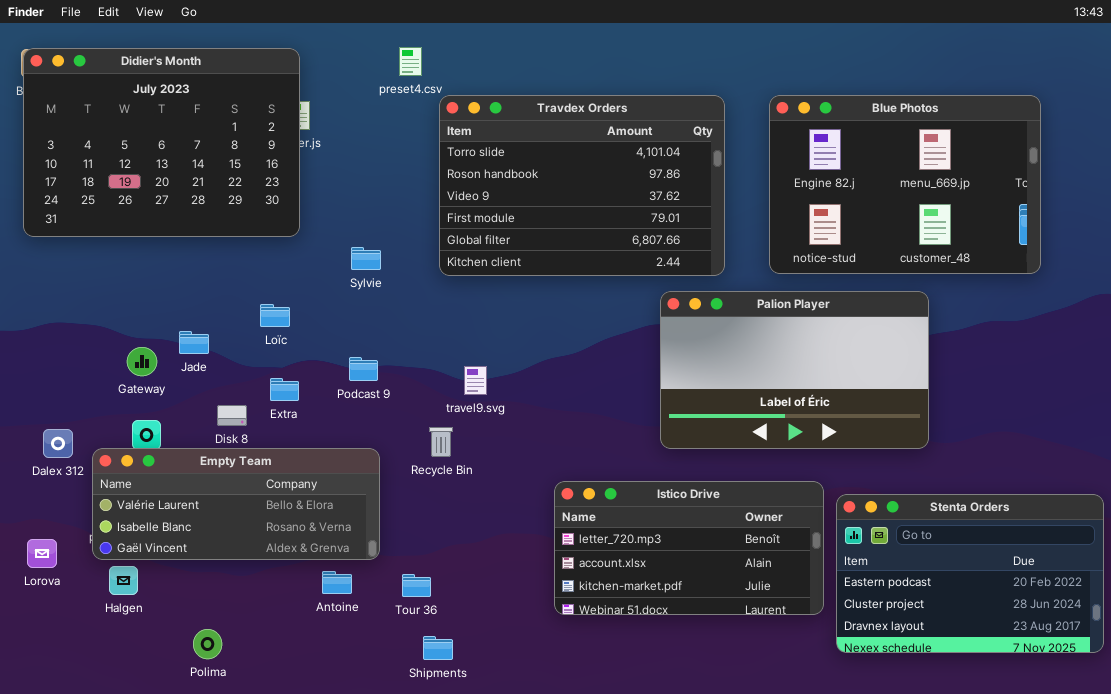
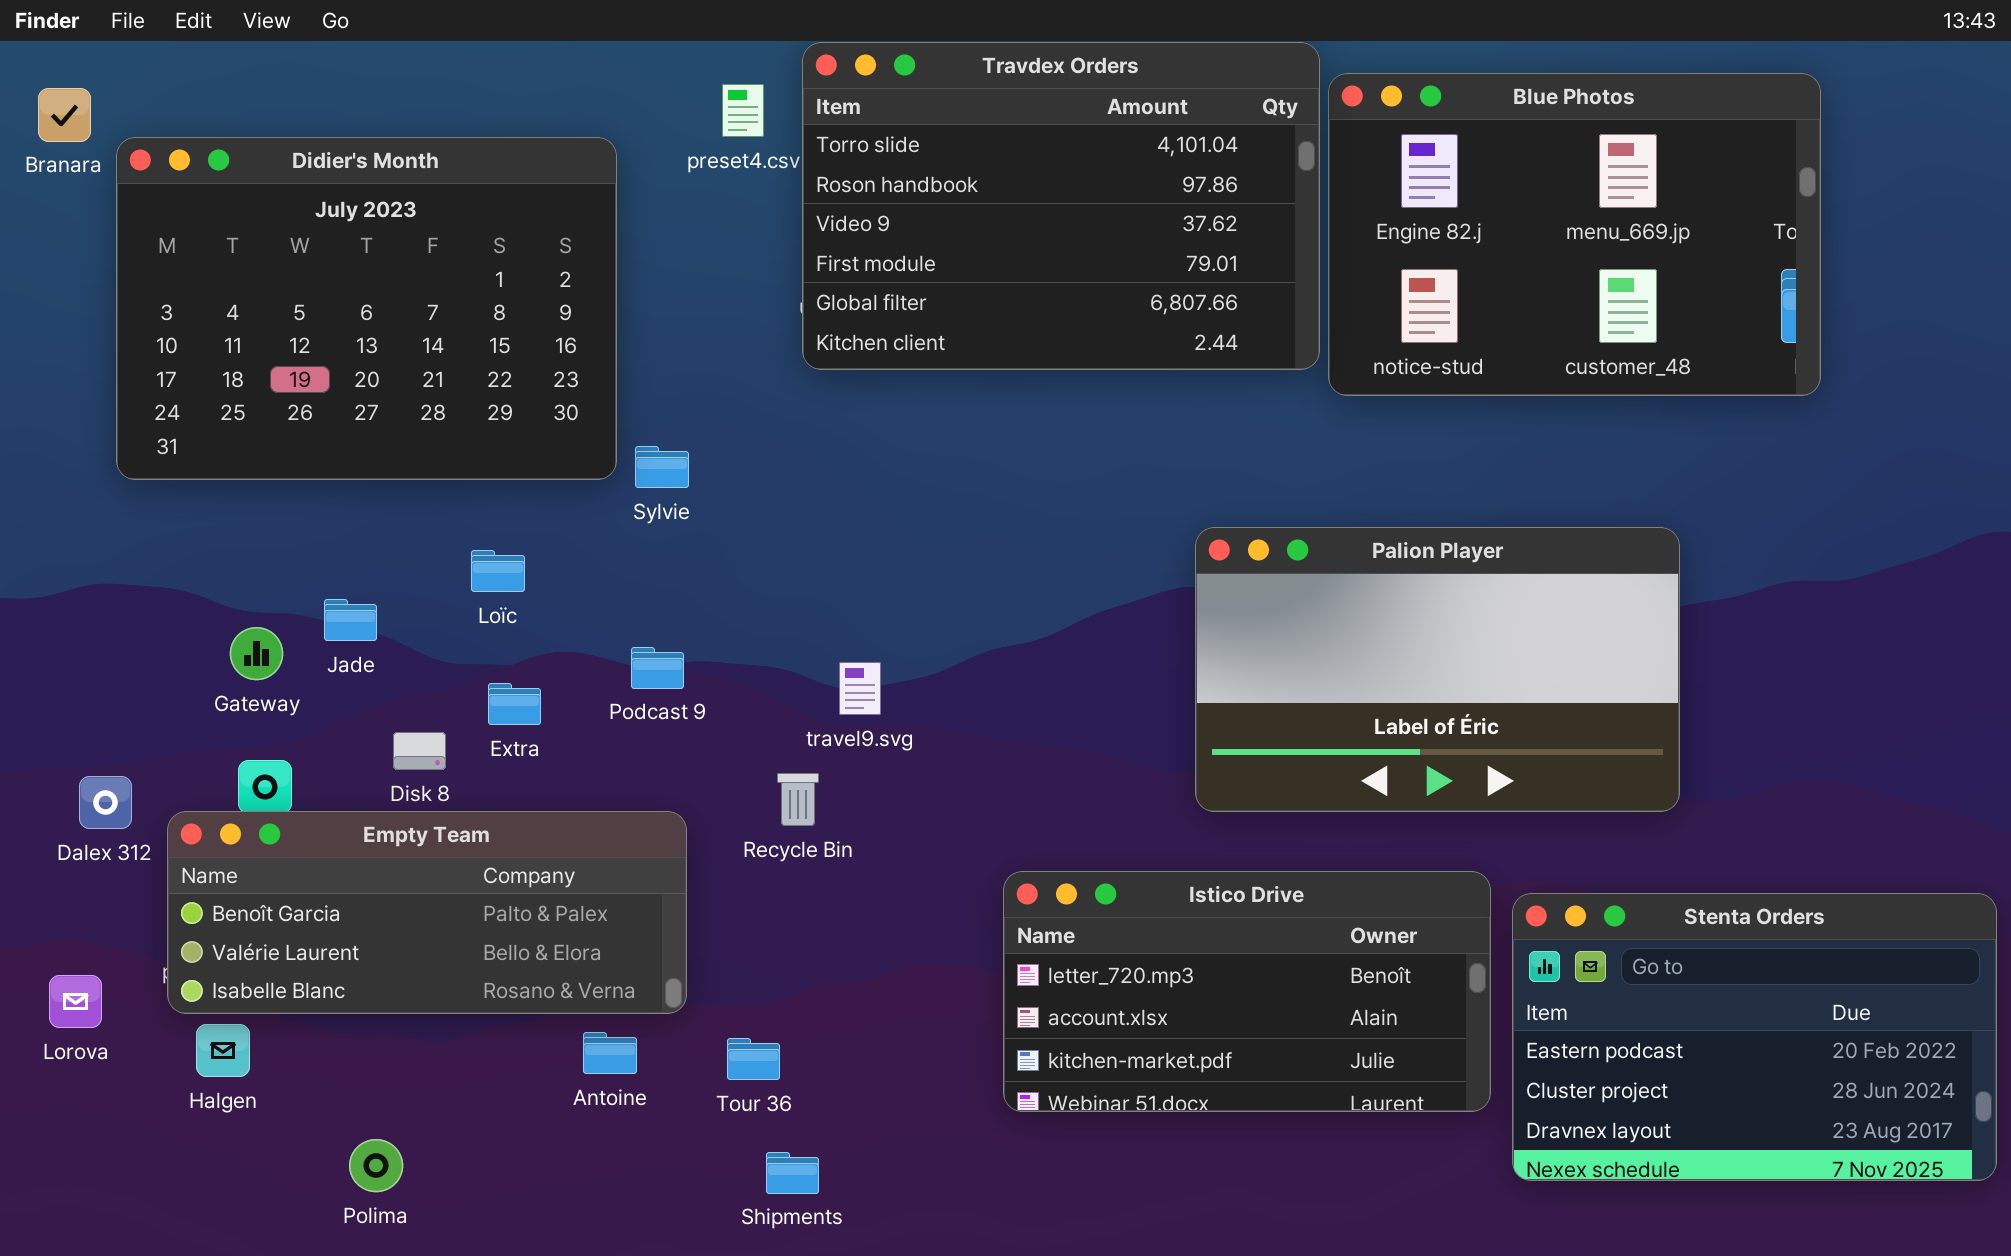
Didier's Month: [23,48,300,237] -> [116,137,617,480], moved
Travdex Orders: [439,95,725,276] -> [802,42,1320,370], moved
Blue Photos: [769,95,1041,274] -> [1328,73,1821,396], moved
Empty Team: [92,448,380,560] -> [167,811,687,1014], scrolled up 1 row

